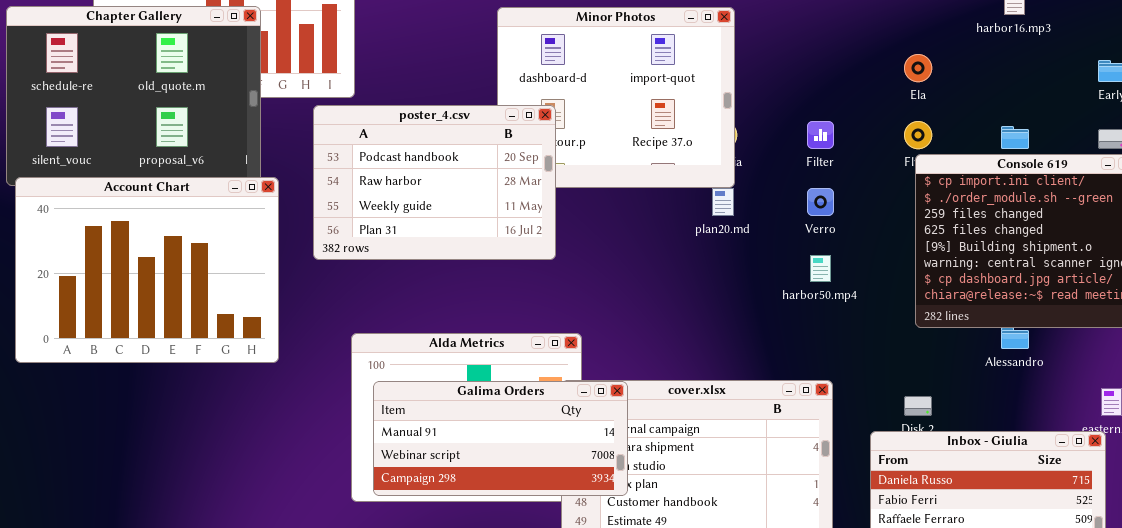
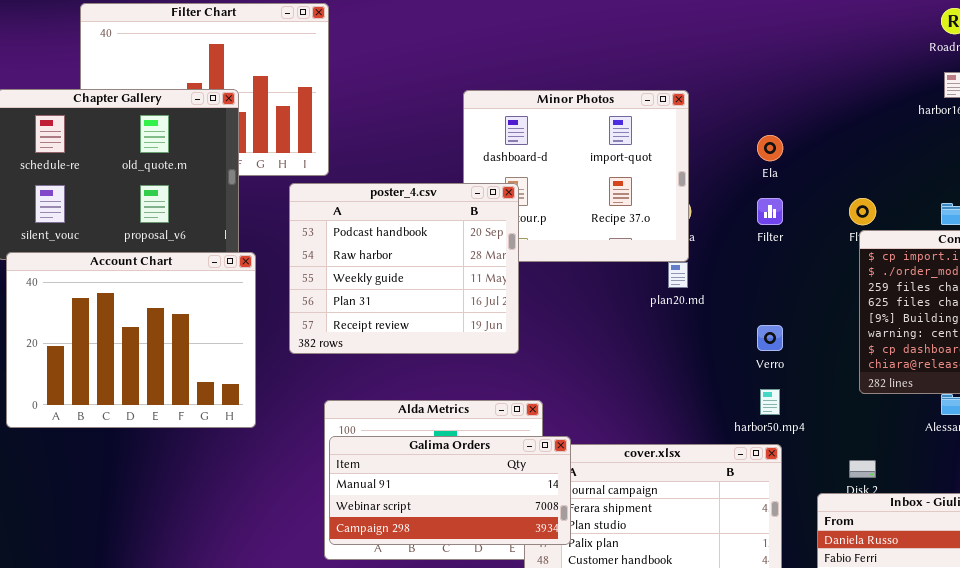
Ela: [904,54,932,82] -> [757,135,783,161], moved
poster_4.csv: [313,105,556,260] -> [289,183,519,354], resized
Verro: [807,188,834,216] -> [757,325,783,351], moved
harbor50.mp4: [810,255,831,282] -> [760,389,780,415], moved
Galima Orders: [373,381,628,496] -> [329,436,571,545], moved

